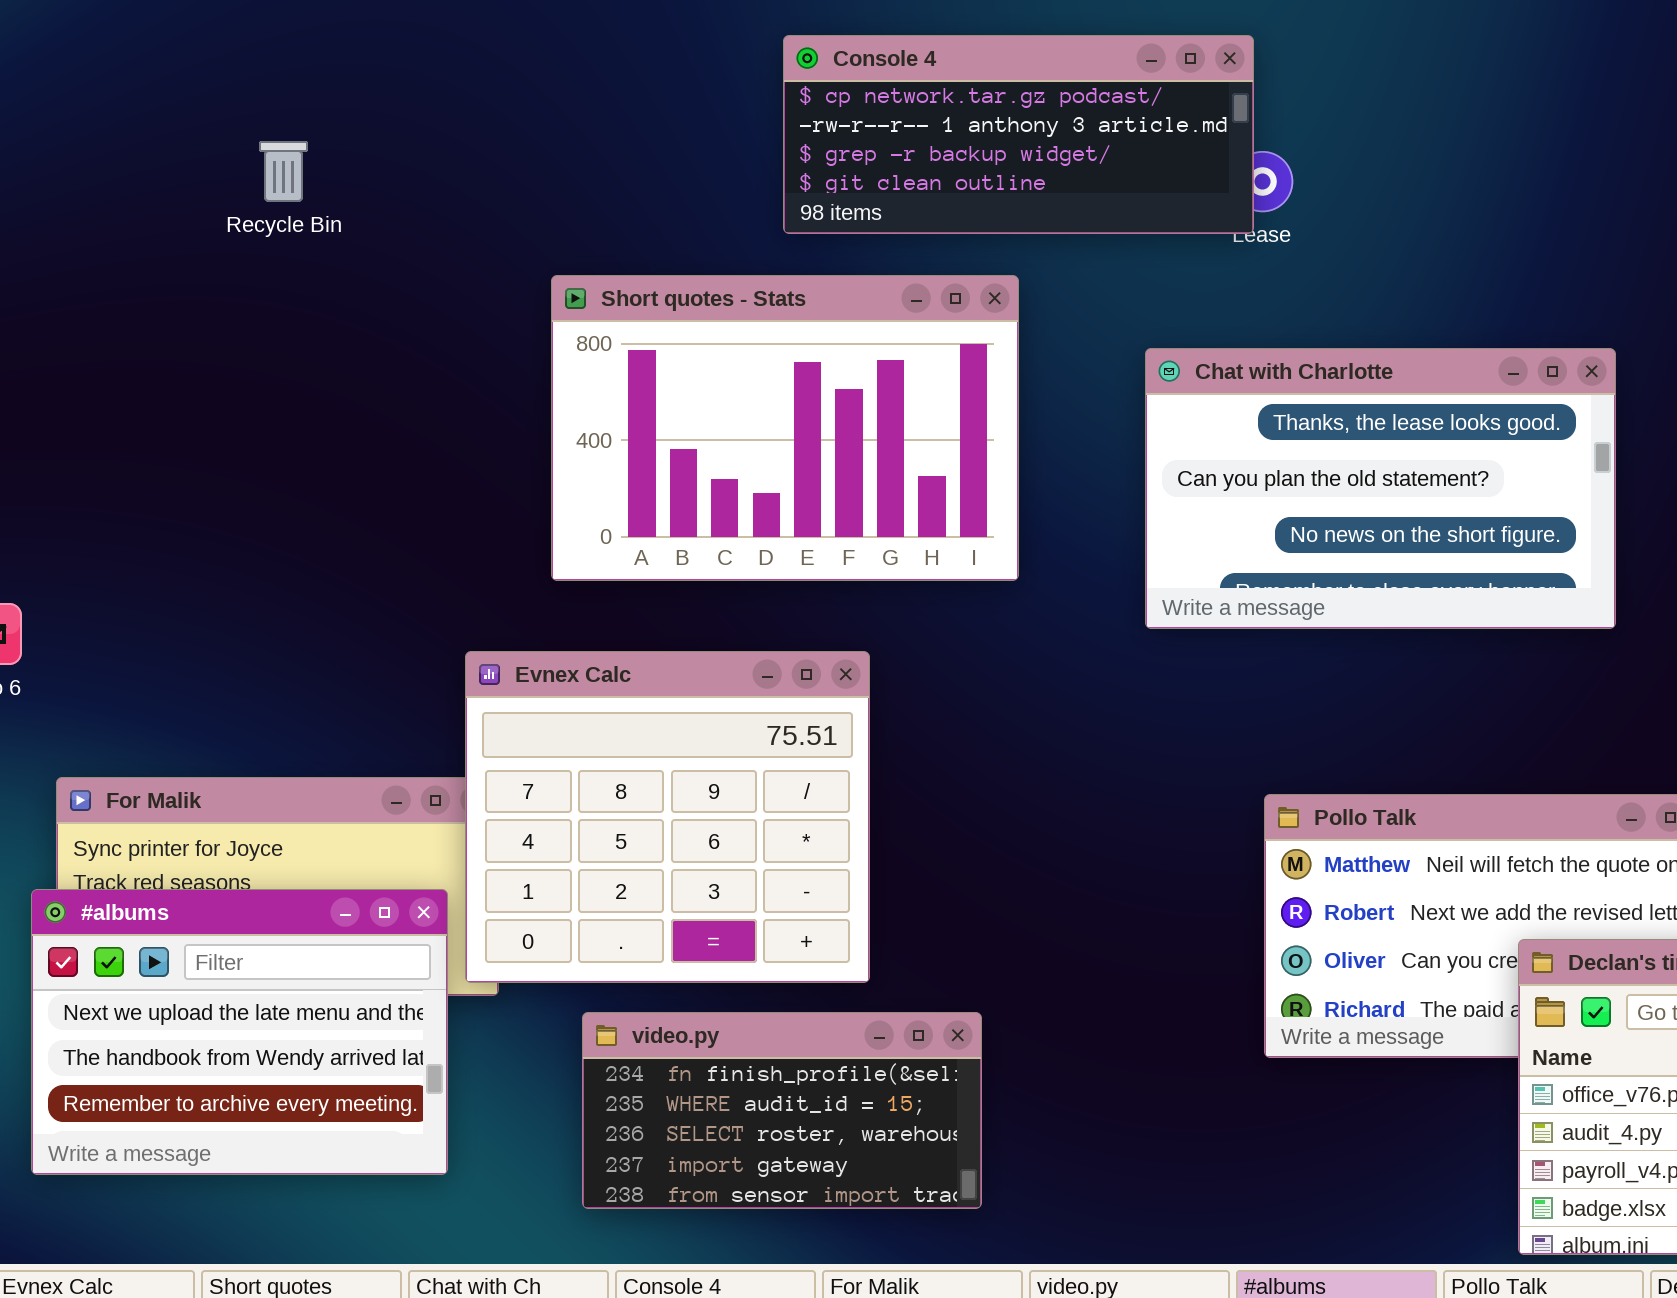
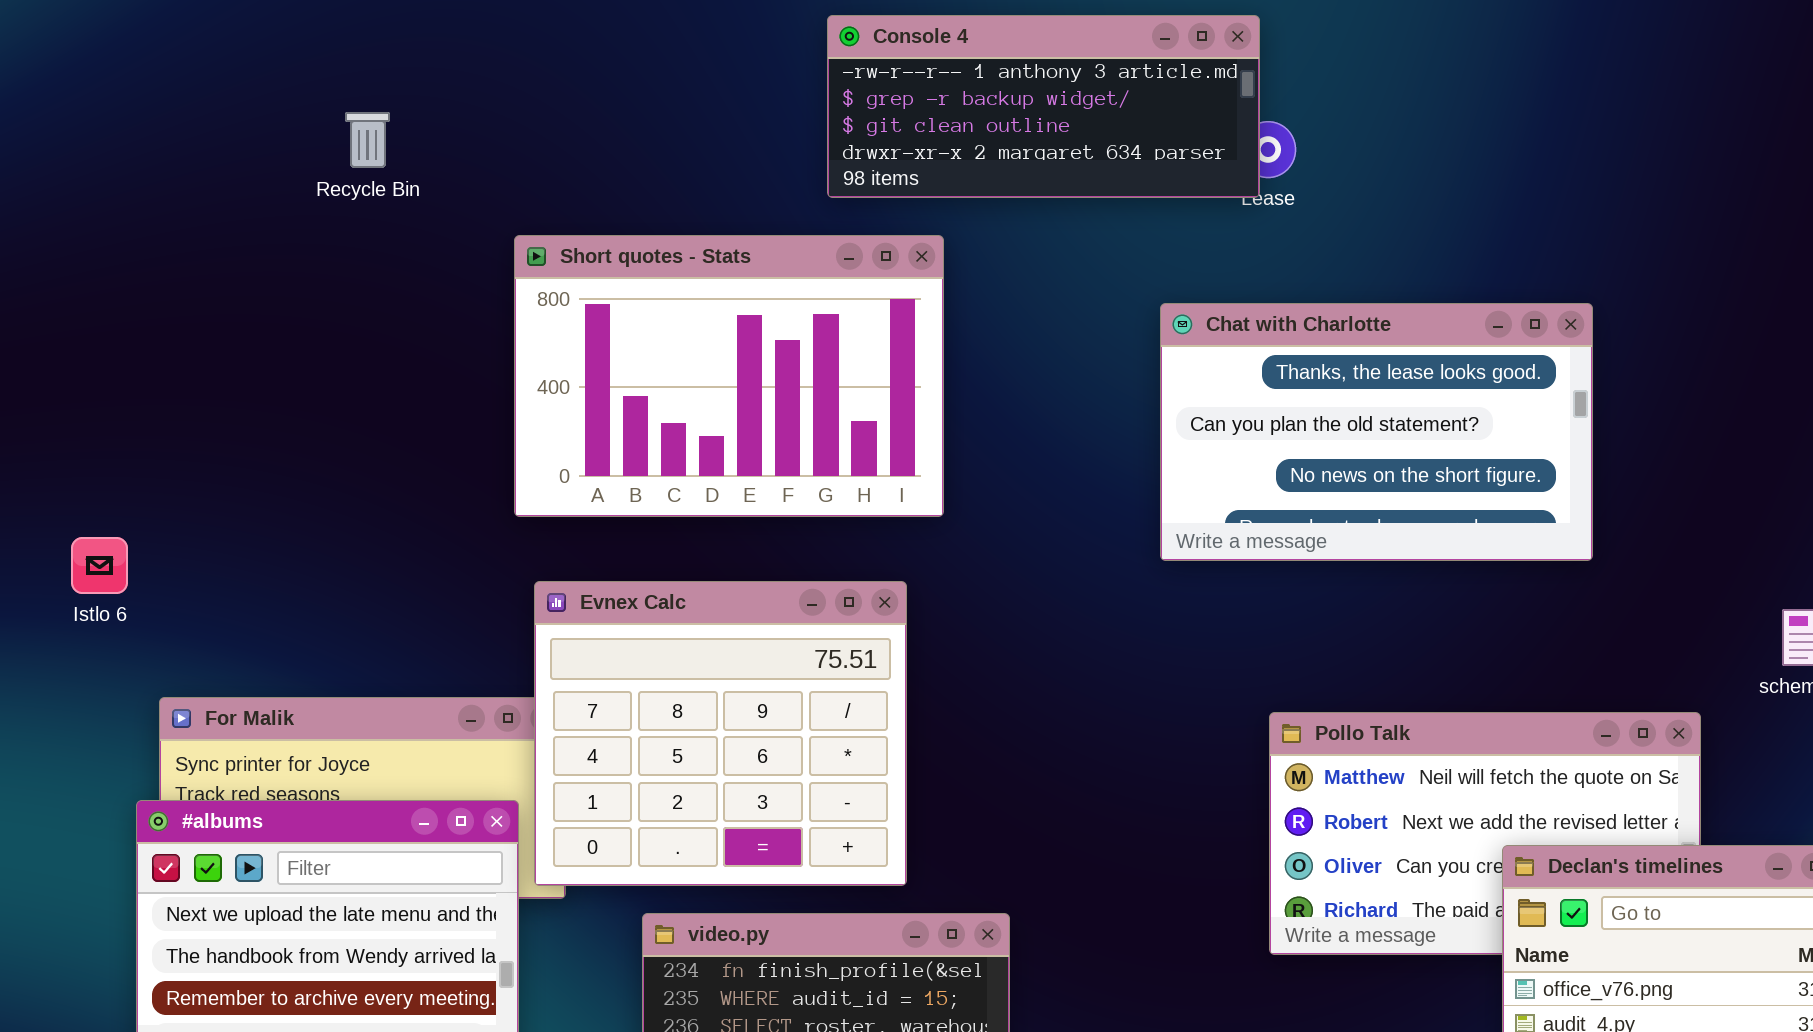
Console 4: [783,35,1254,234] -> [827,15,1260,198], scrolled down 1 row
Short quotes - Stats: [551,275,1019,581] -> [514,235,944,517], moved

